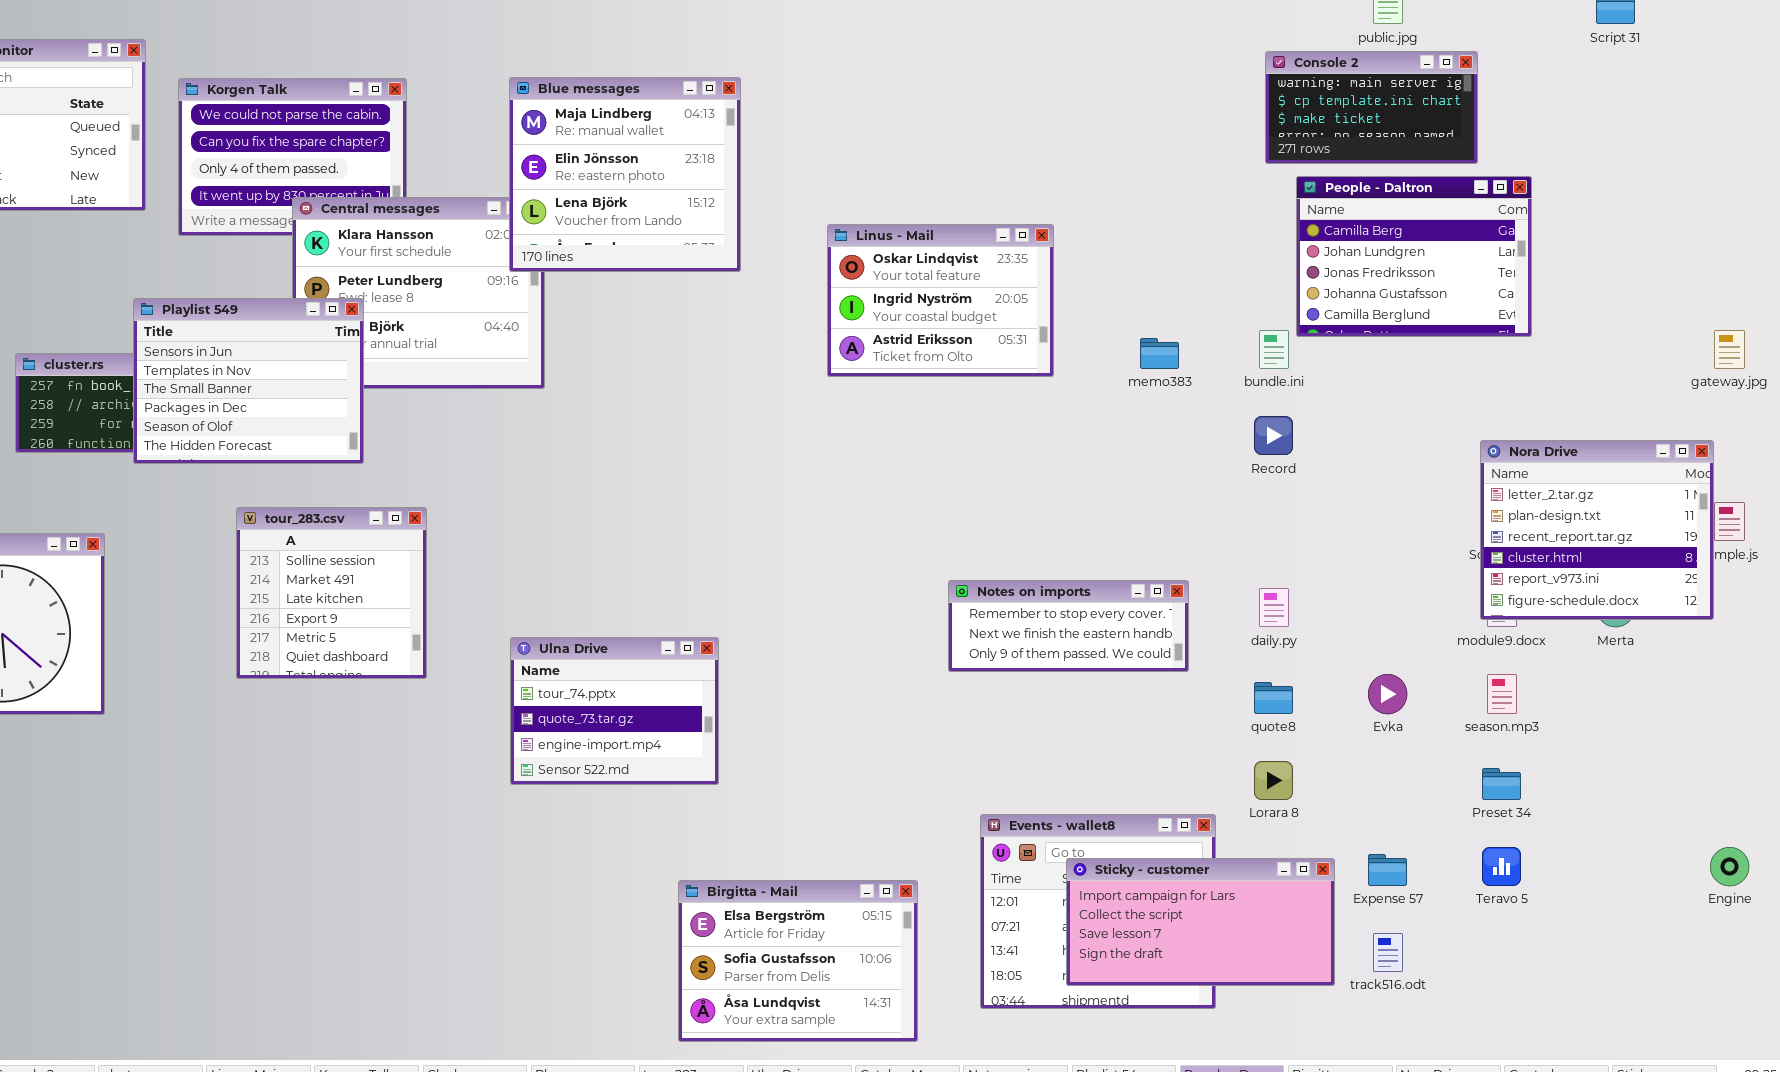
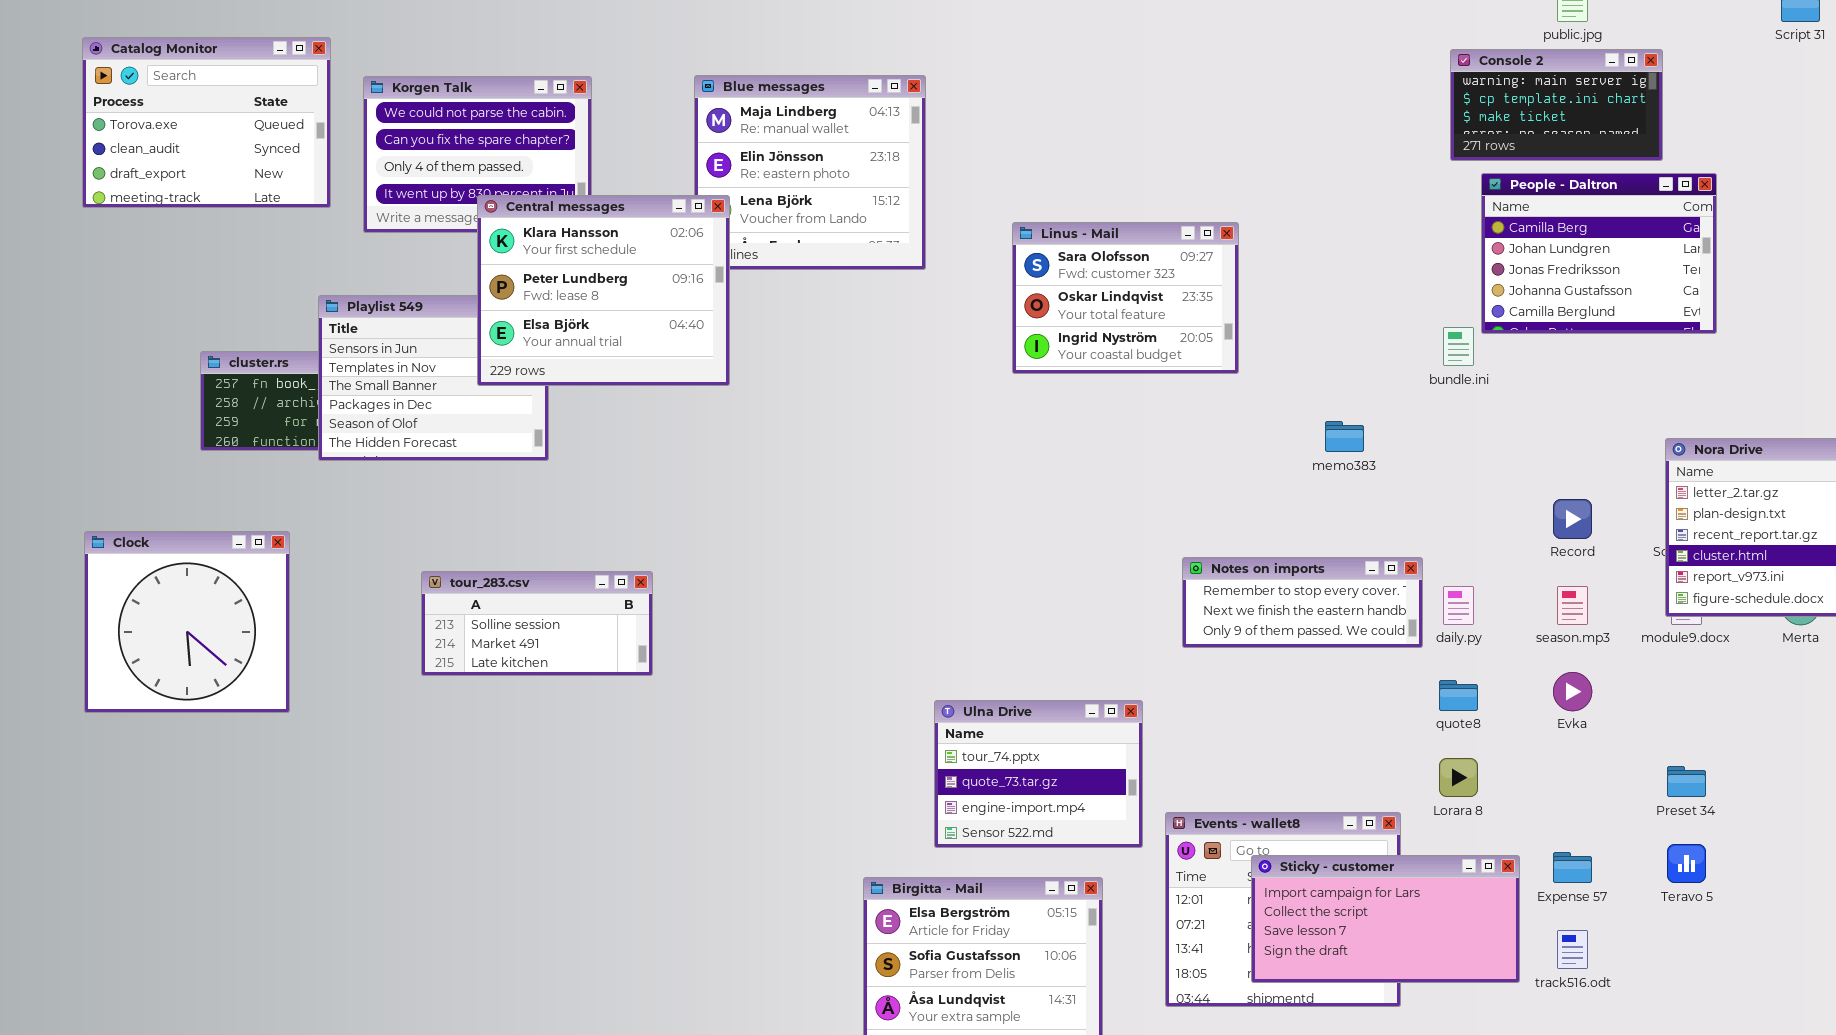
Central messages: [292,197,545,389] -> [477,195,730,386], raised
Linus - Mail: [827,224,1054,377] -> [1012,222,1239,374], scrolled up 1 row
memo383: [1140,338,1179,369] -> [1325,421,1364,452], moved
Record: [1254,416,1293,455] -> [1553,499,1592,539], moved
tour_283.csv: [236,507,427,679] -> [421,571,653,676], resized
Notes on imports: [948,580,1189,672] -> [1182,557,1423,648], moved
Ulna Drive: [510,637,719,785] -> [934,700,1143,848], moved
season.mp3: [1487,674,1517,714] -> [1557,586,1588,625], moved

